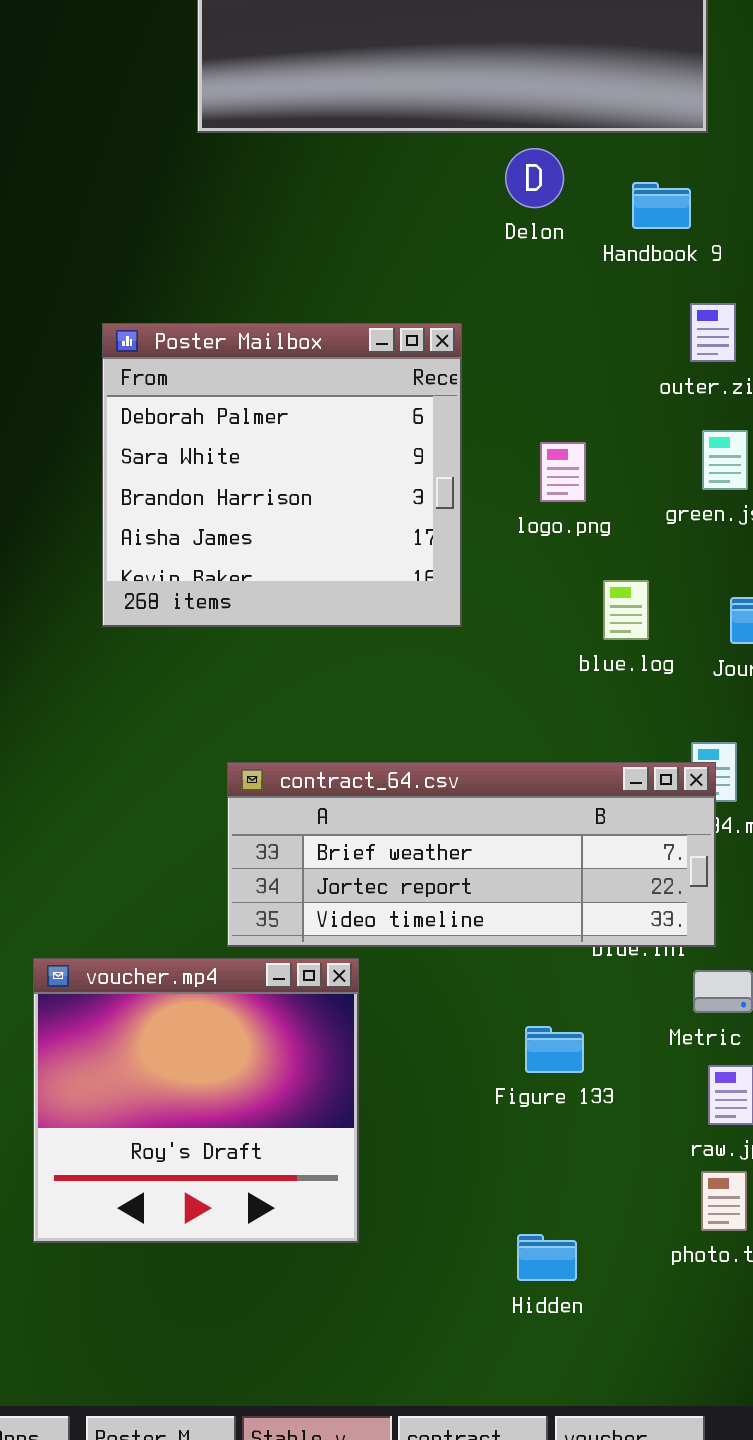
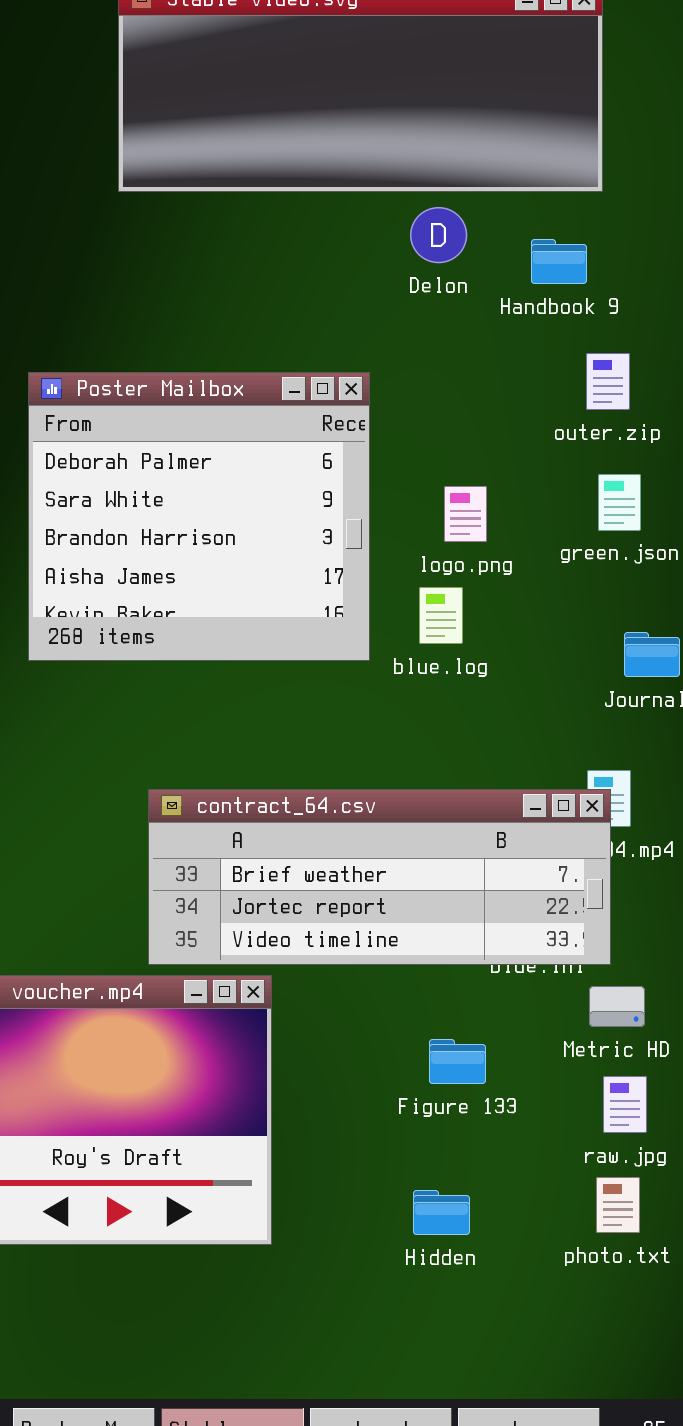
blue.log: [603,580,649,640] -> [419,587,463,644], moved
Hidden: [517,1234,577,1281] -> [413,1190,470,1235], moved

